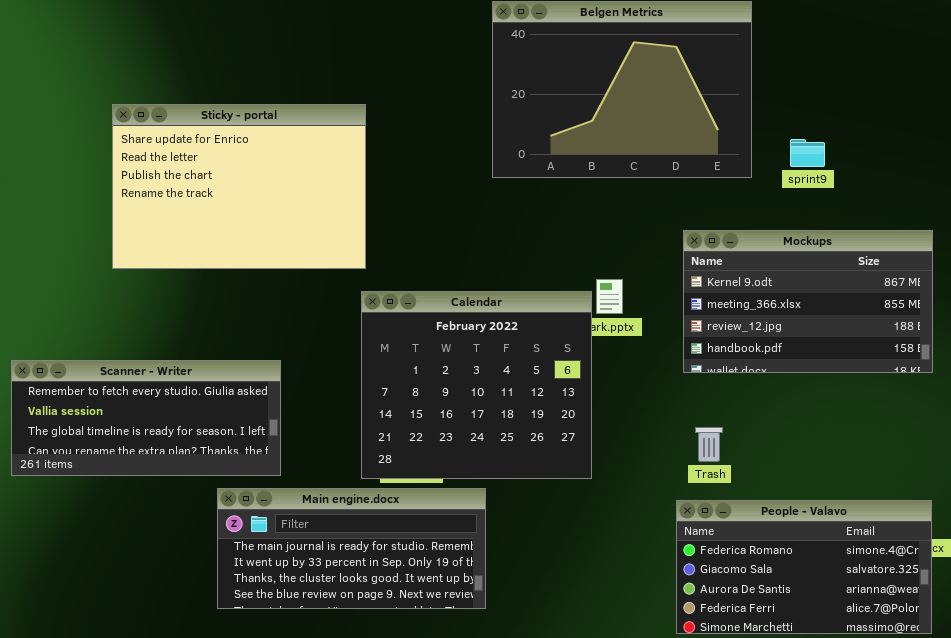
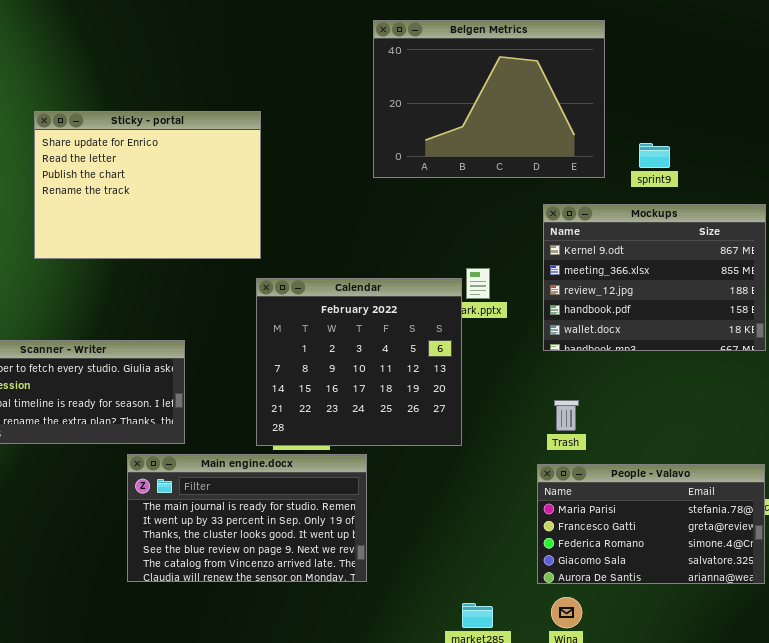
Mockups: [683,230,933,373] -> [543,204,766,351], resized
Main engine.docx: [217,488,486,609] -> [127,454,367,582], resized
People - Valavo: [676,500,932,634] -> [537,464,765,584], scrolled up 2 rows

